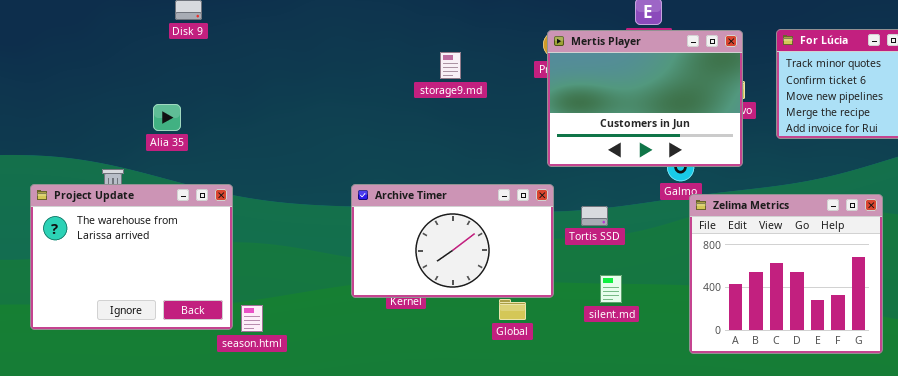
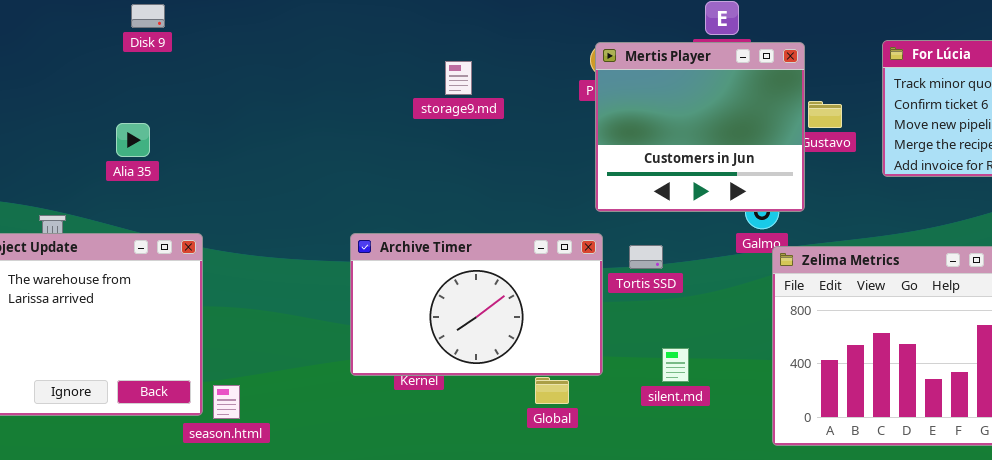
Mertis Player: [547,30,743,167] -> [595,42,805,212], resized
storage9.md: [440,52,461,79] -> [445,61,472,95], moved
Alia 35: [153,104,181,131] -> [116,123,150,157], moved
Tortis SSD: [581,206,608,226] -> [629,245,663,269], moved

